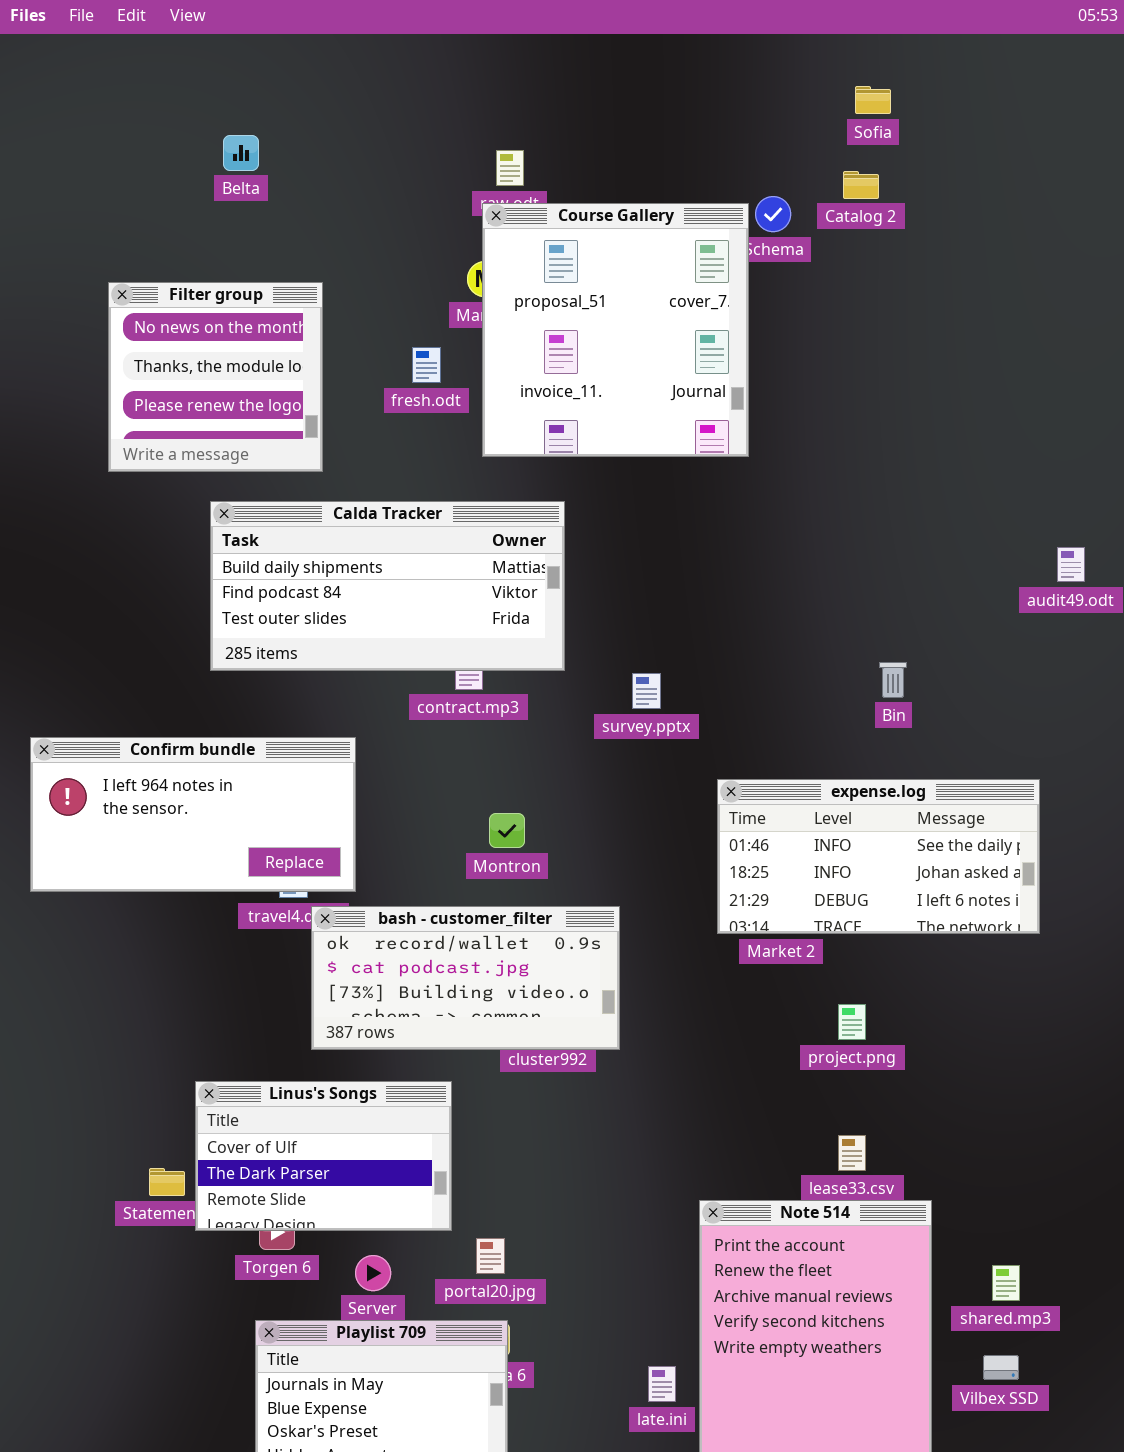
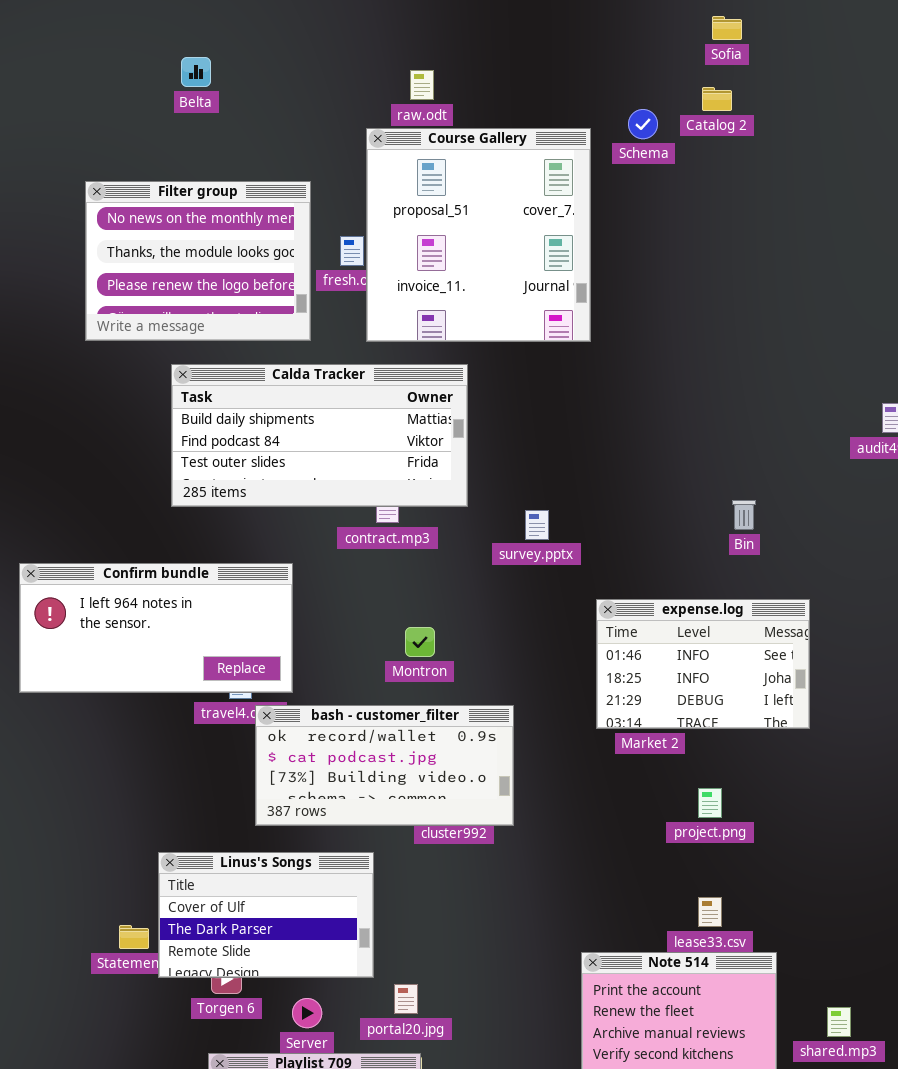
Course Gallery: [482,203,749,457] -> [366,128,591,342], moved
Filter group: [108,282,323,472] -> [85,181,311,341], resized
expense.log: [717,779,1040,934] -> [596,599,810,729], resized

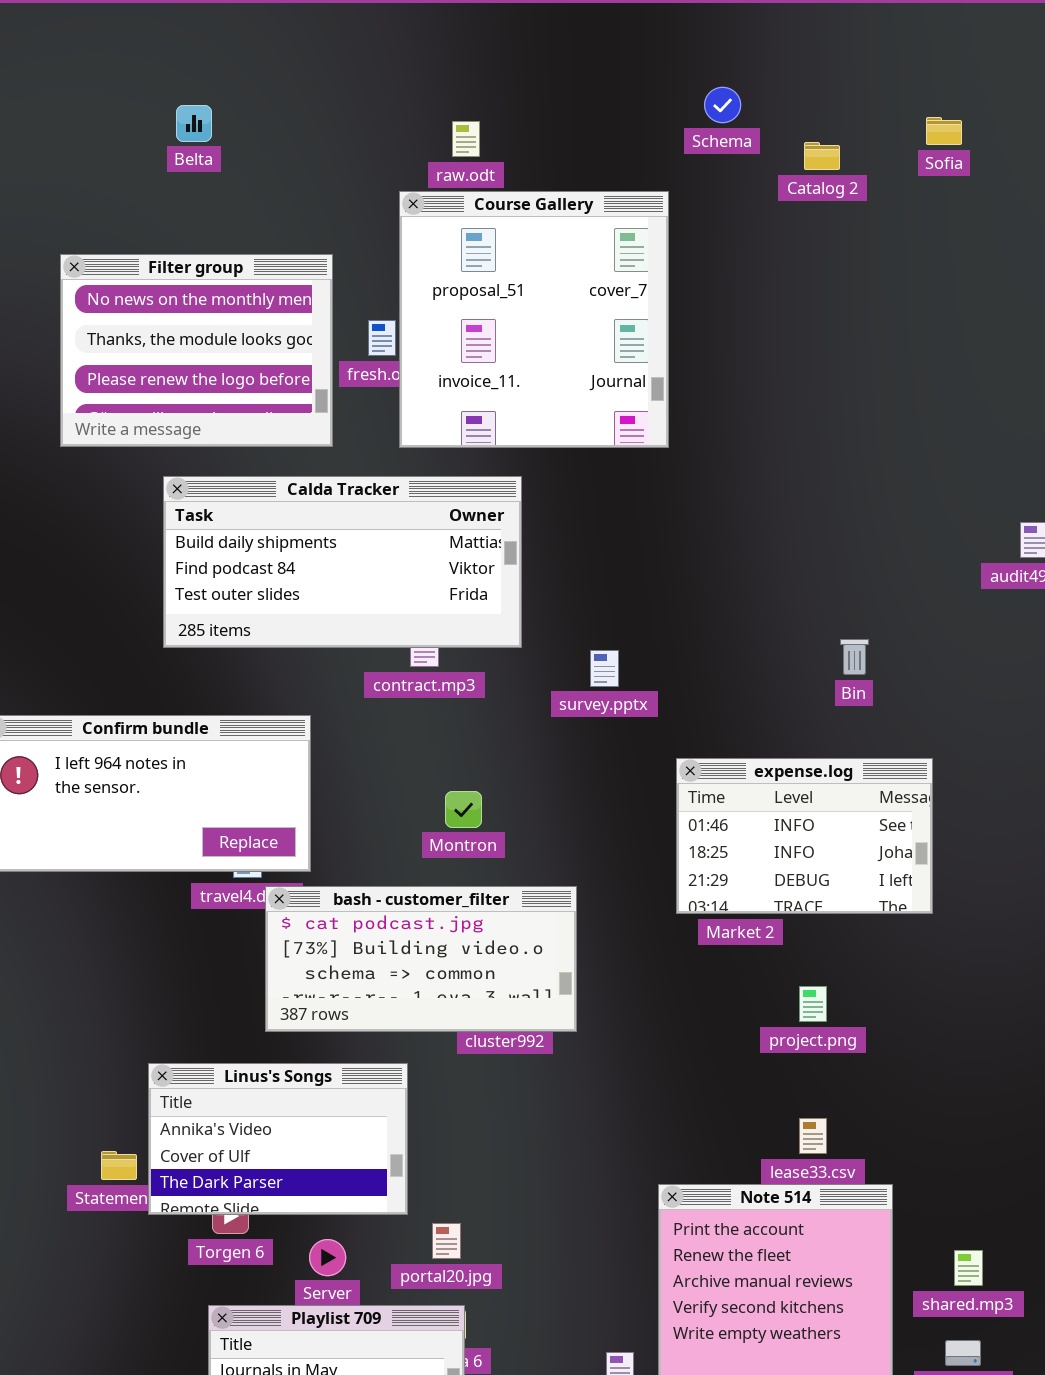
Sofia: [712,16,742,40] -> [926,117,962,145], moved
Schema: [628,109,658,139] -> [704,87,741,123], moved
bash - customer_filter: [255,705,514,826] -> [265,886,577,1032], scrolled down 1 row
Linus's Songs: [158,852,374,978] -> [148,1063,408,1215], scrolled up 1 row

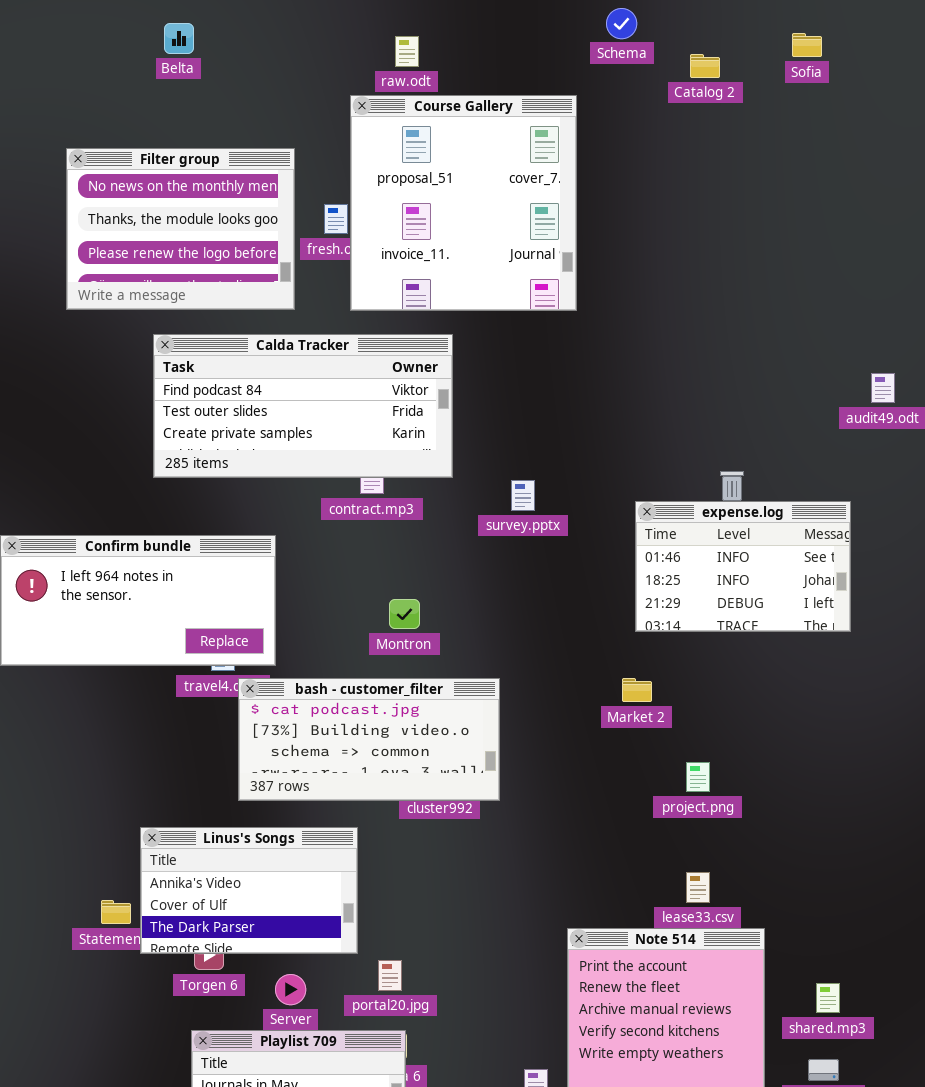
Calda Tracker: [163,476,522,648] -> [153,334,453,478], scrolled down 1 row
expense.log: [676,758,933,914] -> [635,501,851,632], moved

